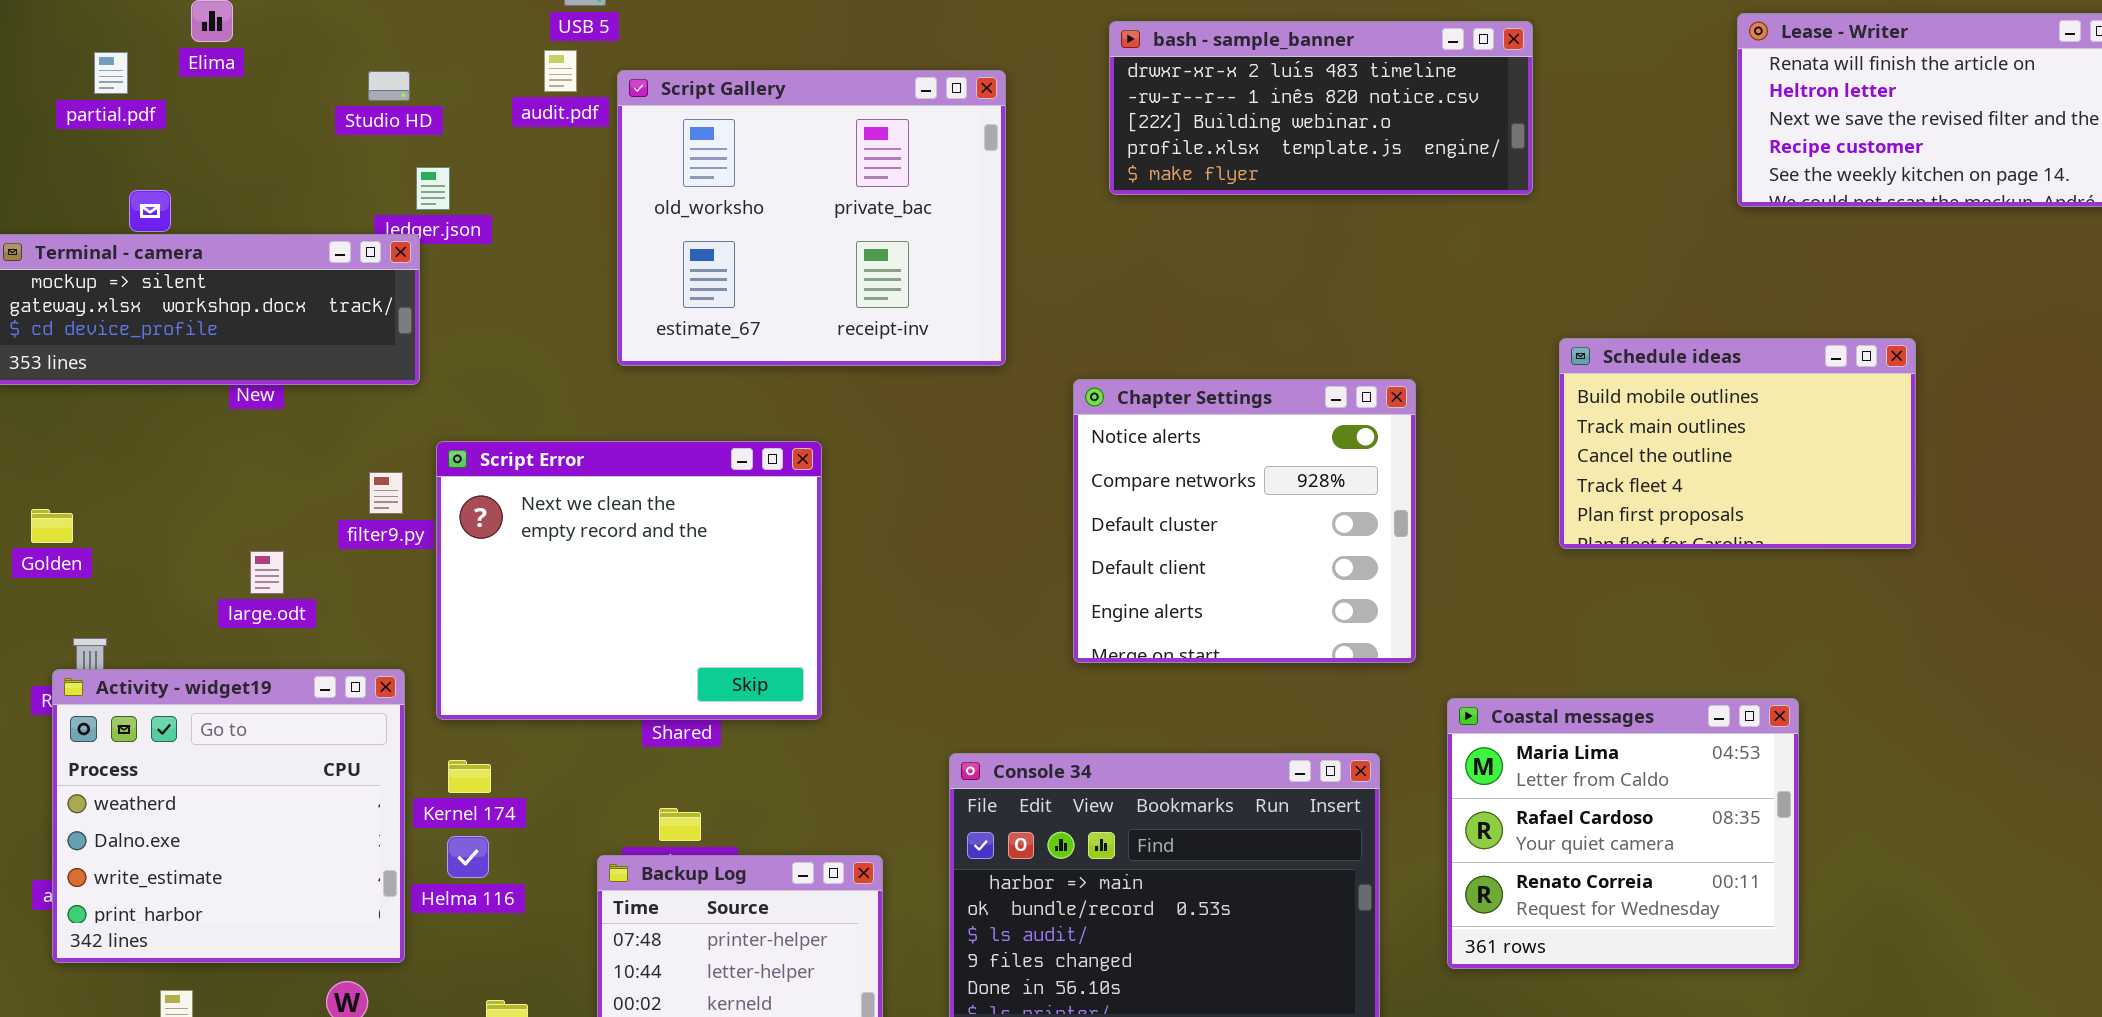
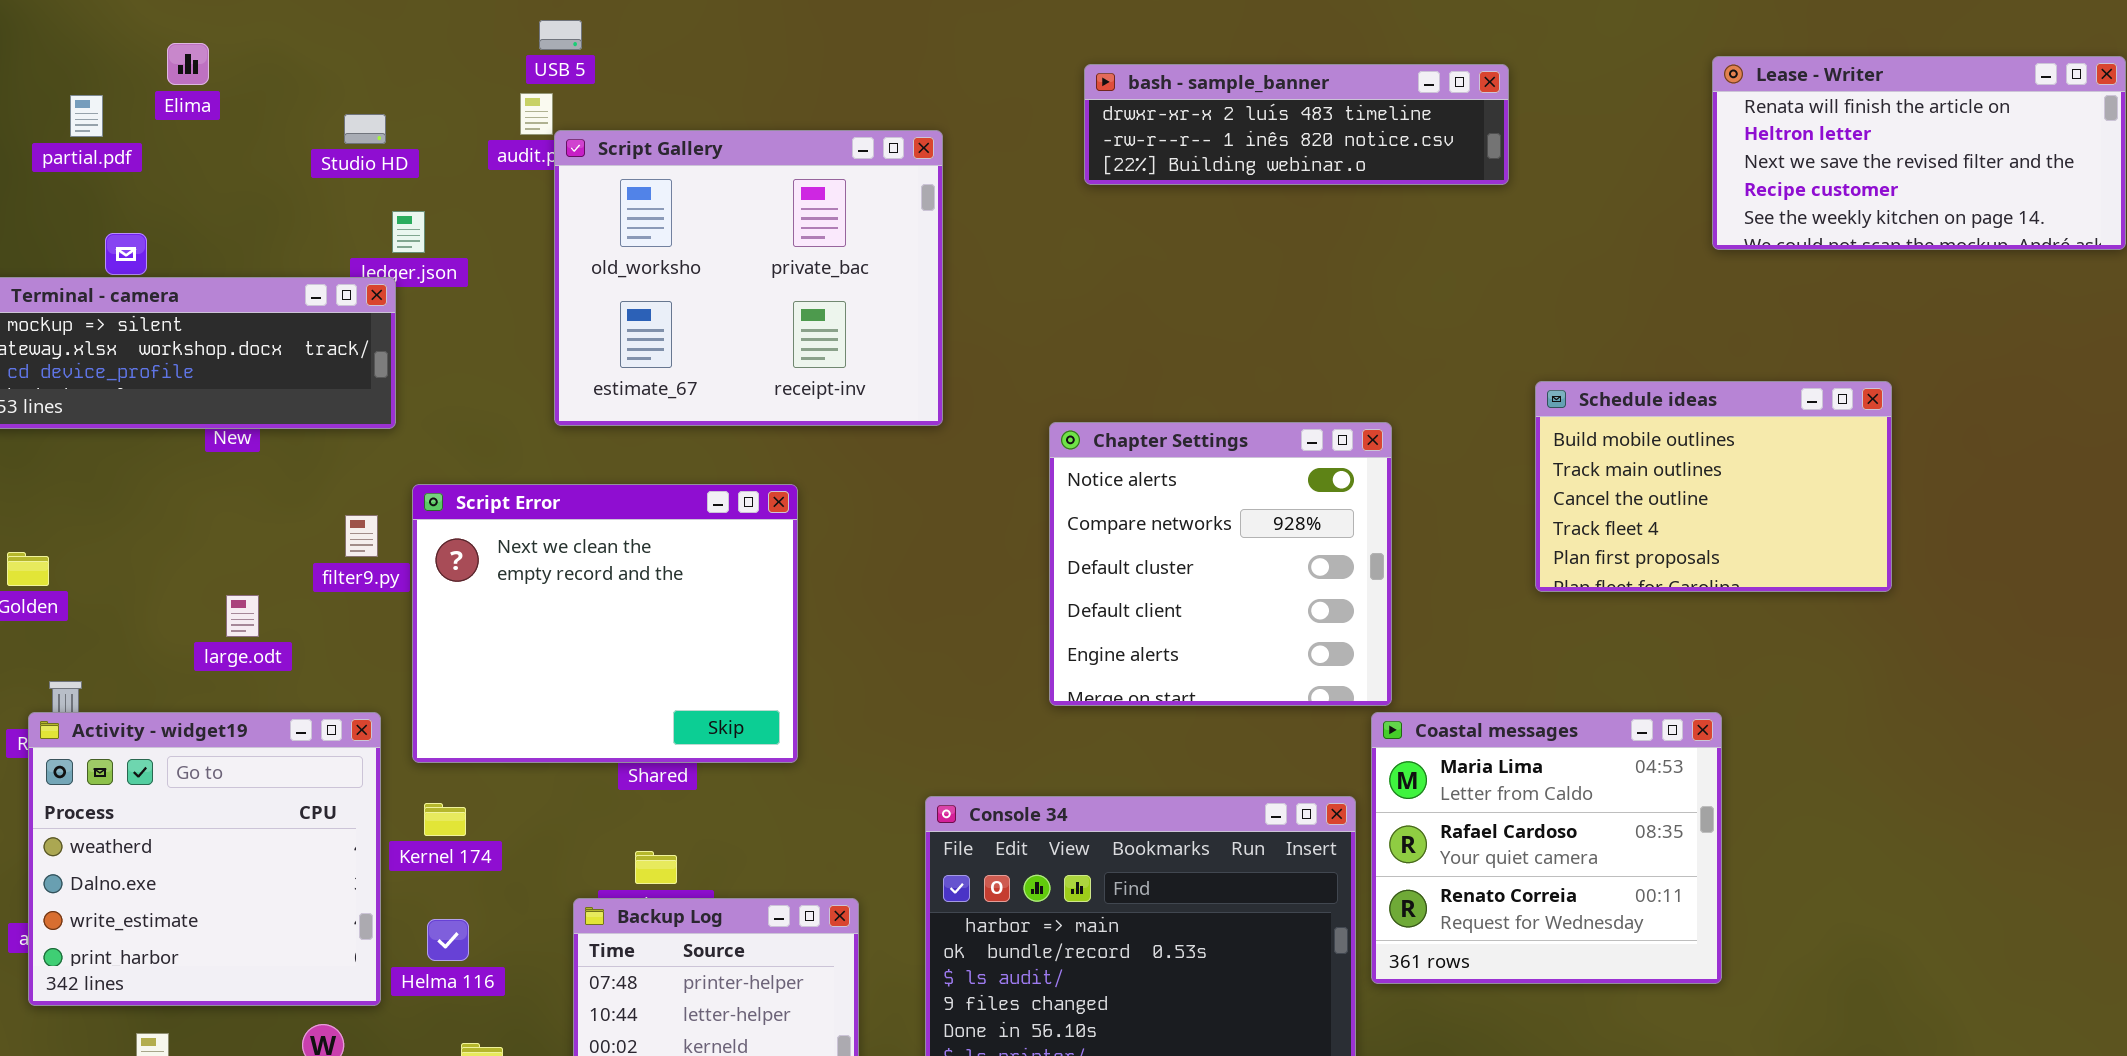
bash - sample_banner: [1109,21,1533,195] -> [1084,64,1509,185], resized
Script Gallery: [617,70,1006,366] -> [554,130,943,426], moved
Coastal messages: [1447,698,1799,969] -> [1371,712,1722,984], moved
Helma 116: [447,836,489,878] -> [427,919,469,961], moved

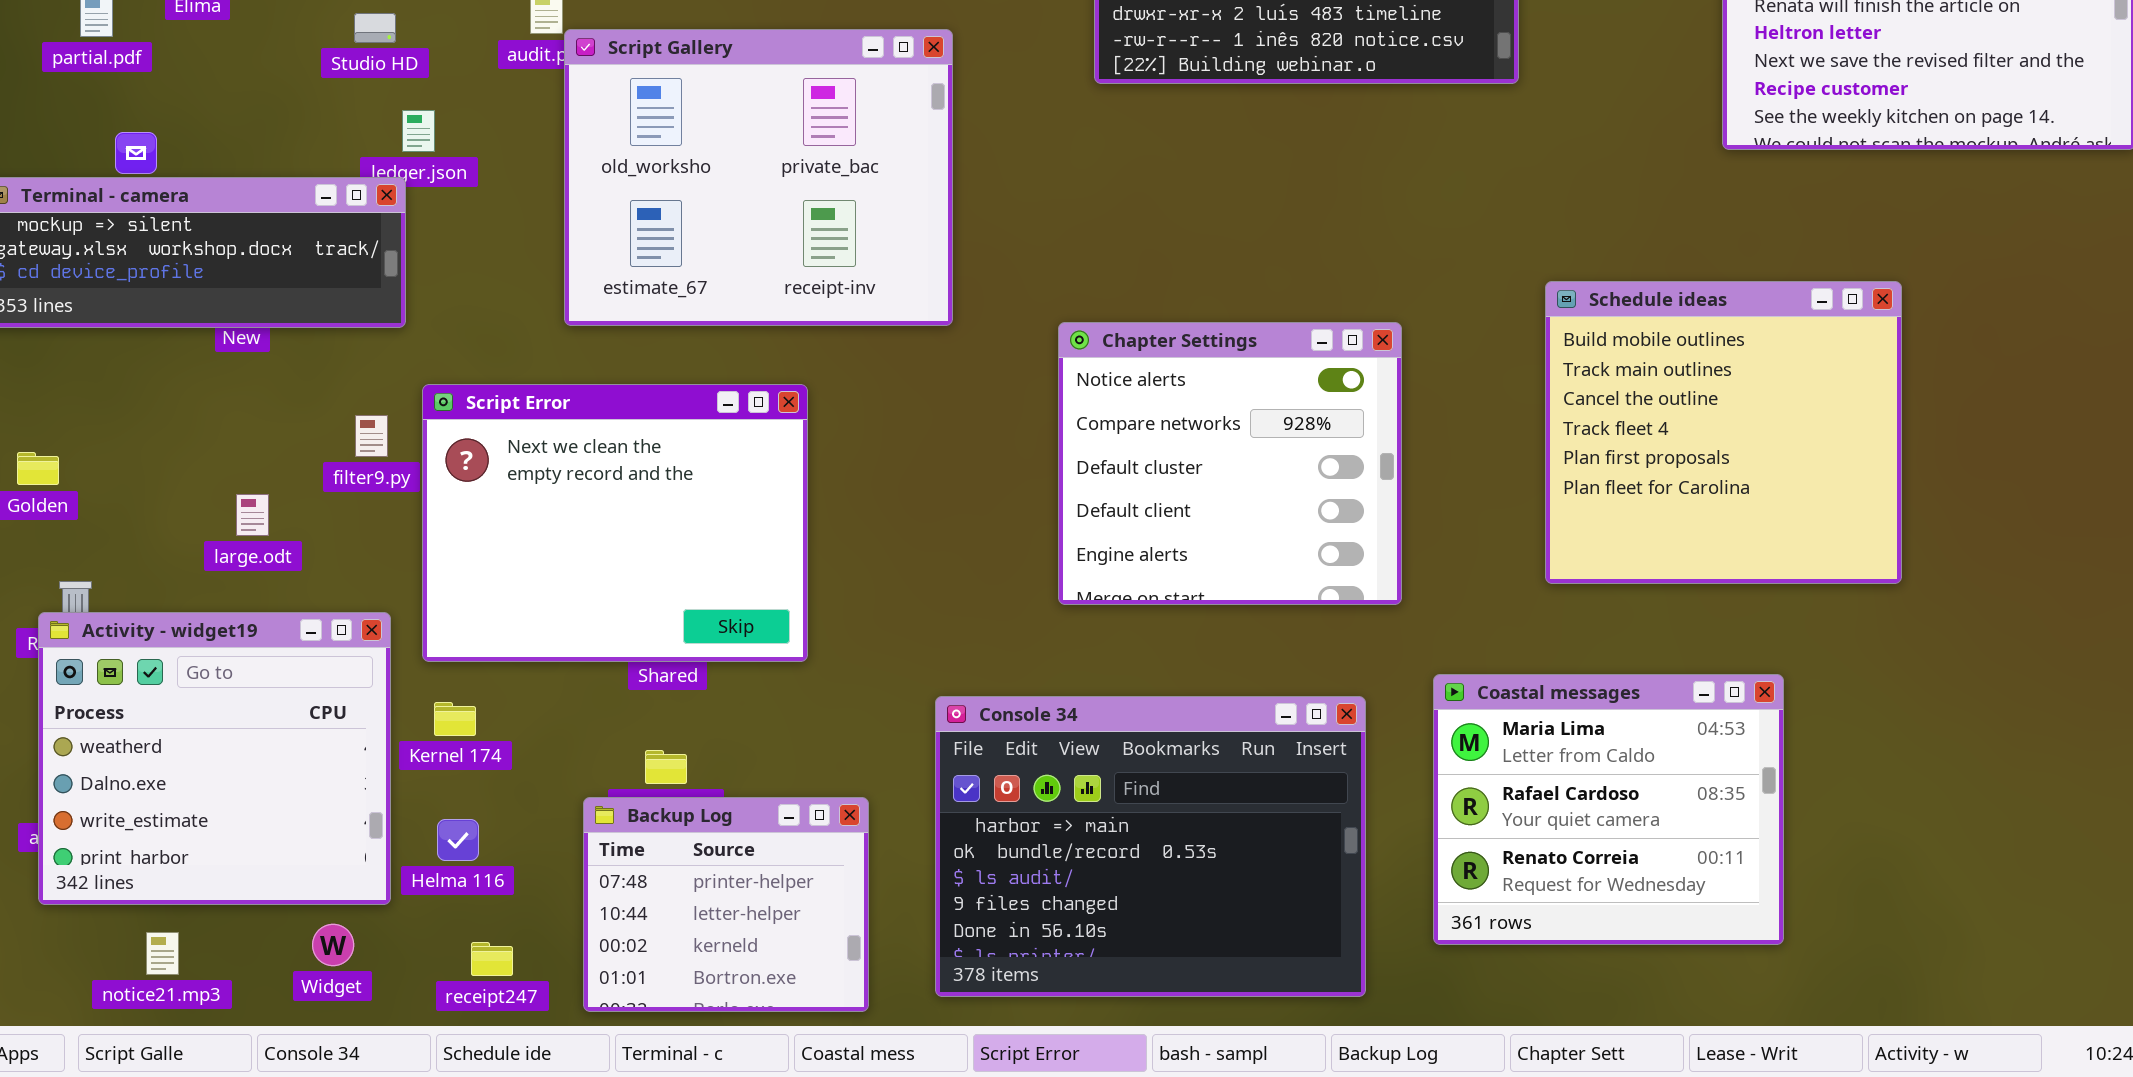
Schedule ideas: [1535,381,1892,592] -> [1545,281,1902,584], resized
Coastal messages: [1371,712,1722,984] -> [1433,674,1784,945], moved

